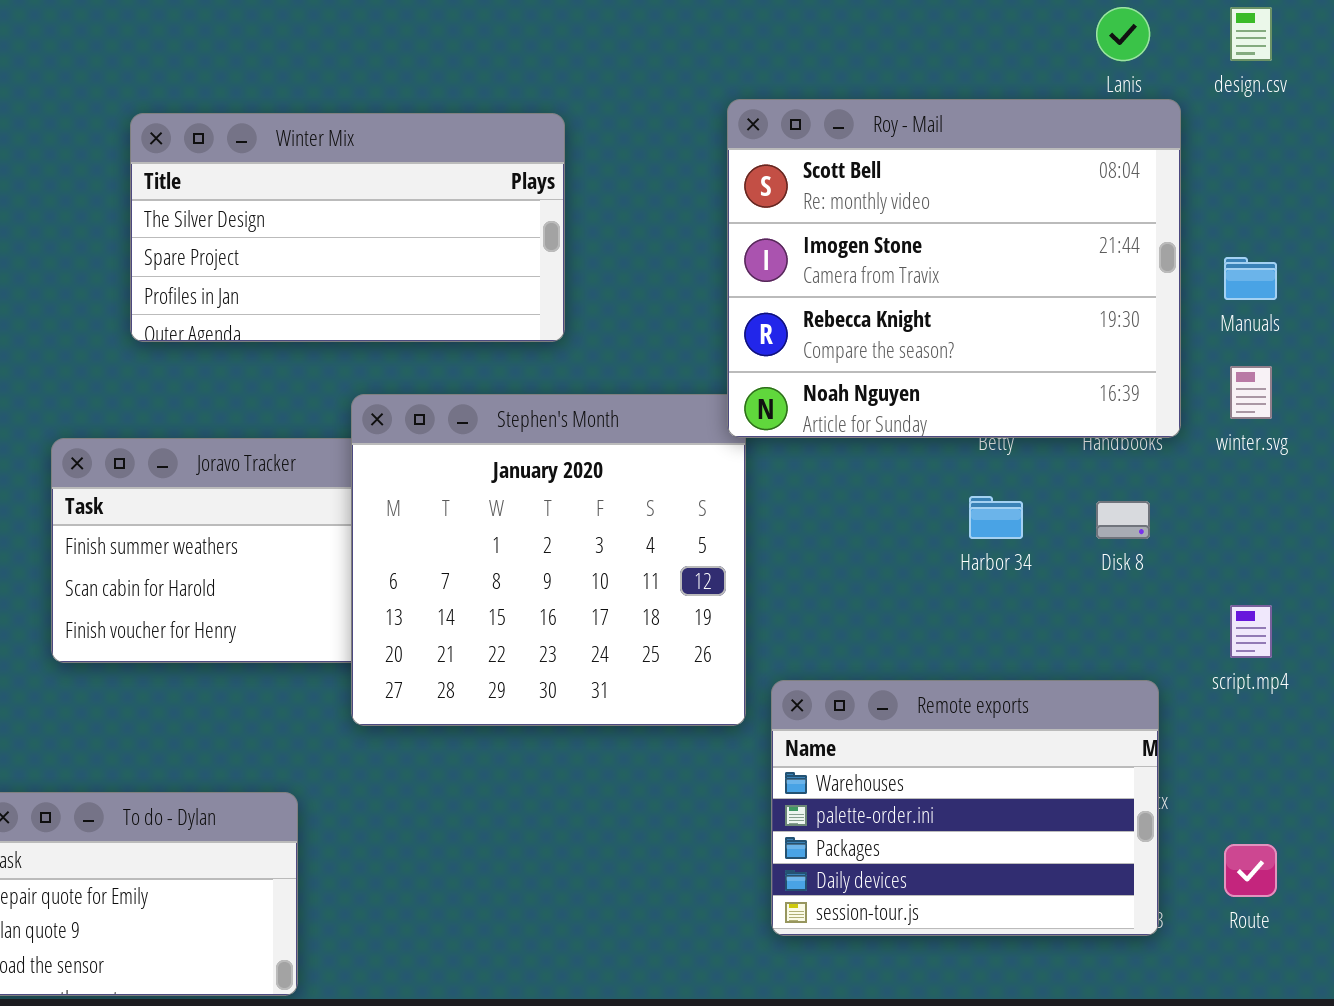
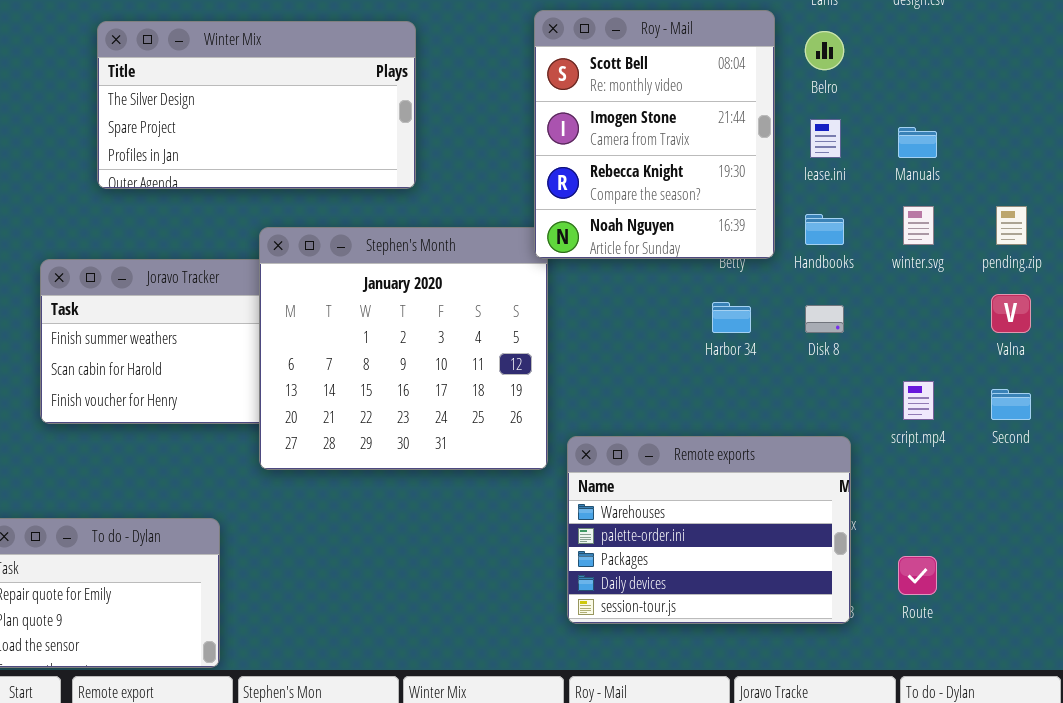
Roy - Mail: [727,99,1181,438] -> [534,10,775,259], resized

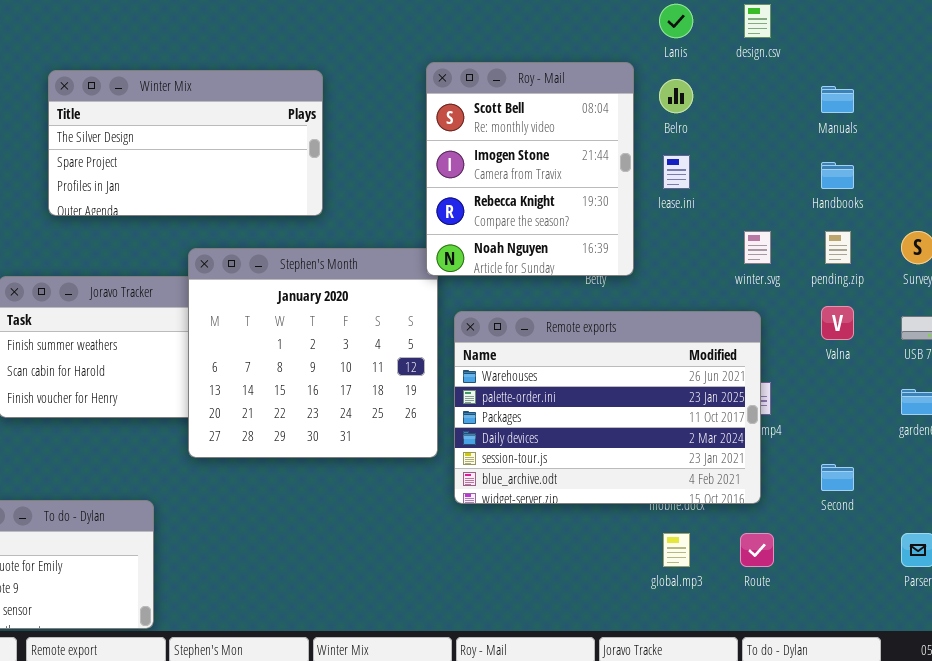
Manuals: [898,127,937,158] -> [821,86,854,113], moved
Handbooks: [805,214,844,245] -> [821,162,854,189], moved
Second: [991,389,1031,420] -> [821,464,854,491], moved
Remote exports: [567,436,851,624] -> [454,311,761,504], moved, resized

